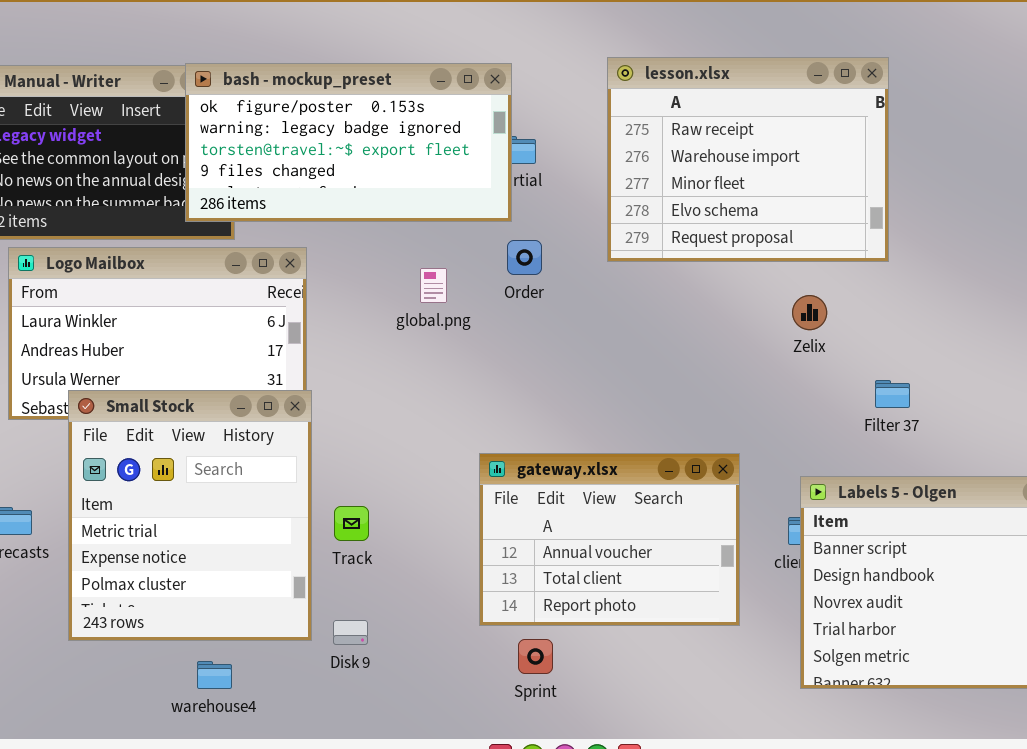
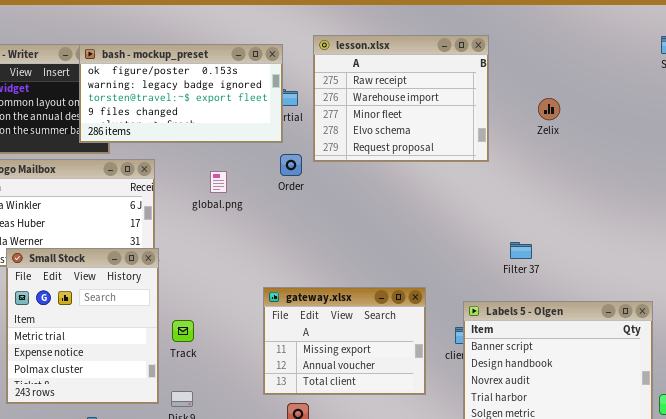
lesson.xlsx: [607,57,889,262] -> [313,35,489,162], moved
global.png: [420,268,447,303] -> [210,171,227,193], moved
Zelix: [792,295,827,330] -> [538,98,560,120], moved
gateway.xlsx: [479,453,740,626] -> [263,287,426,395], scrolled up 1 row

